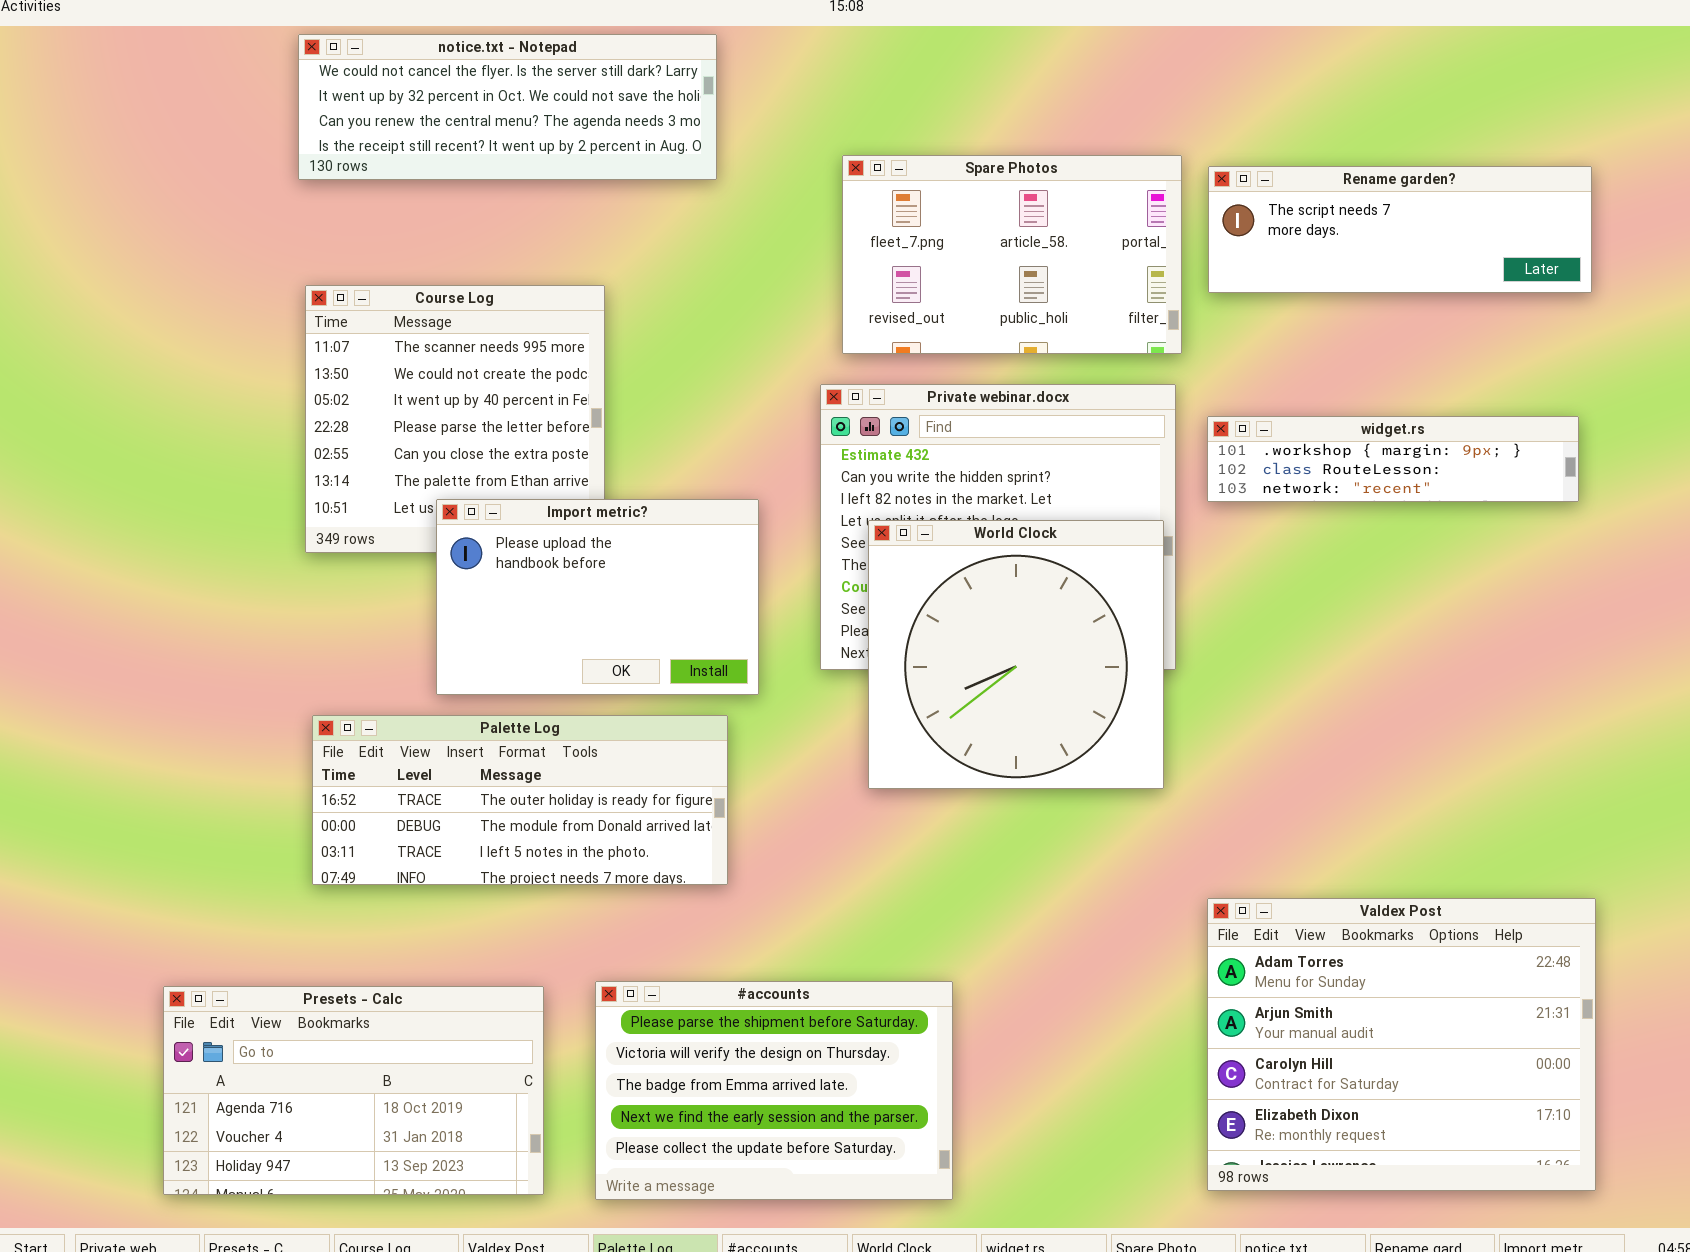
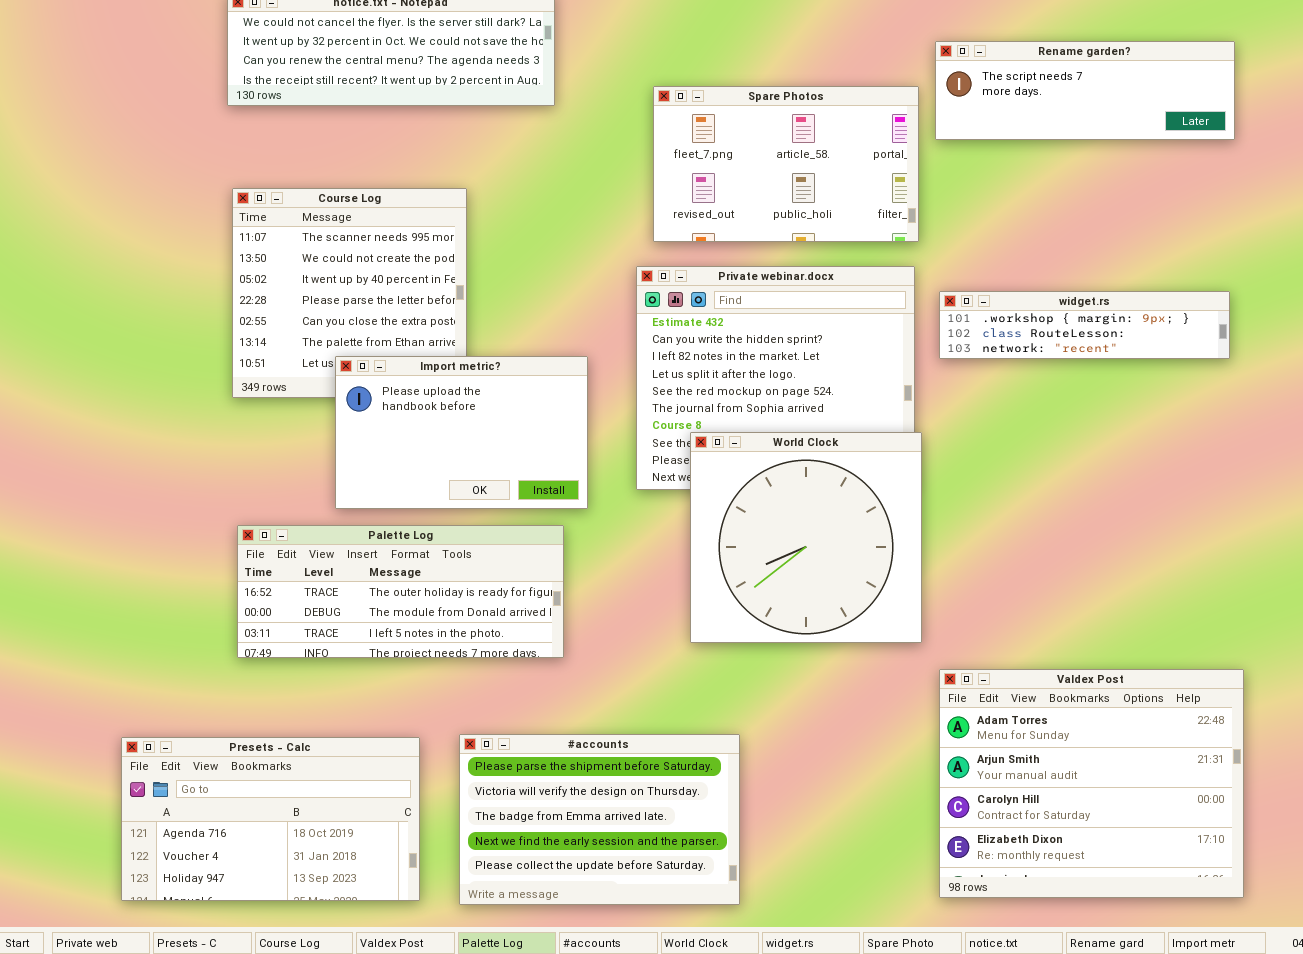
Rename garden?: [1208,166,1592,293] -> [935,41,1235,140], moved
World Clock: [868,520,1164,789] -> [690,432,922,643], moved

